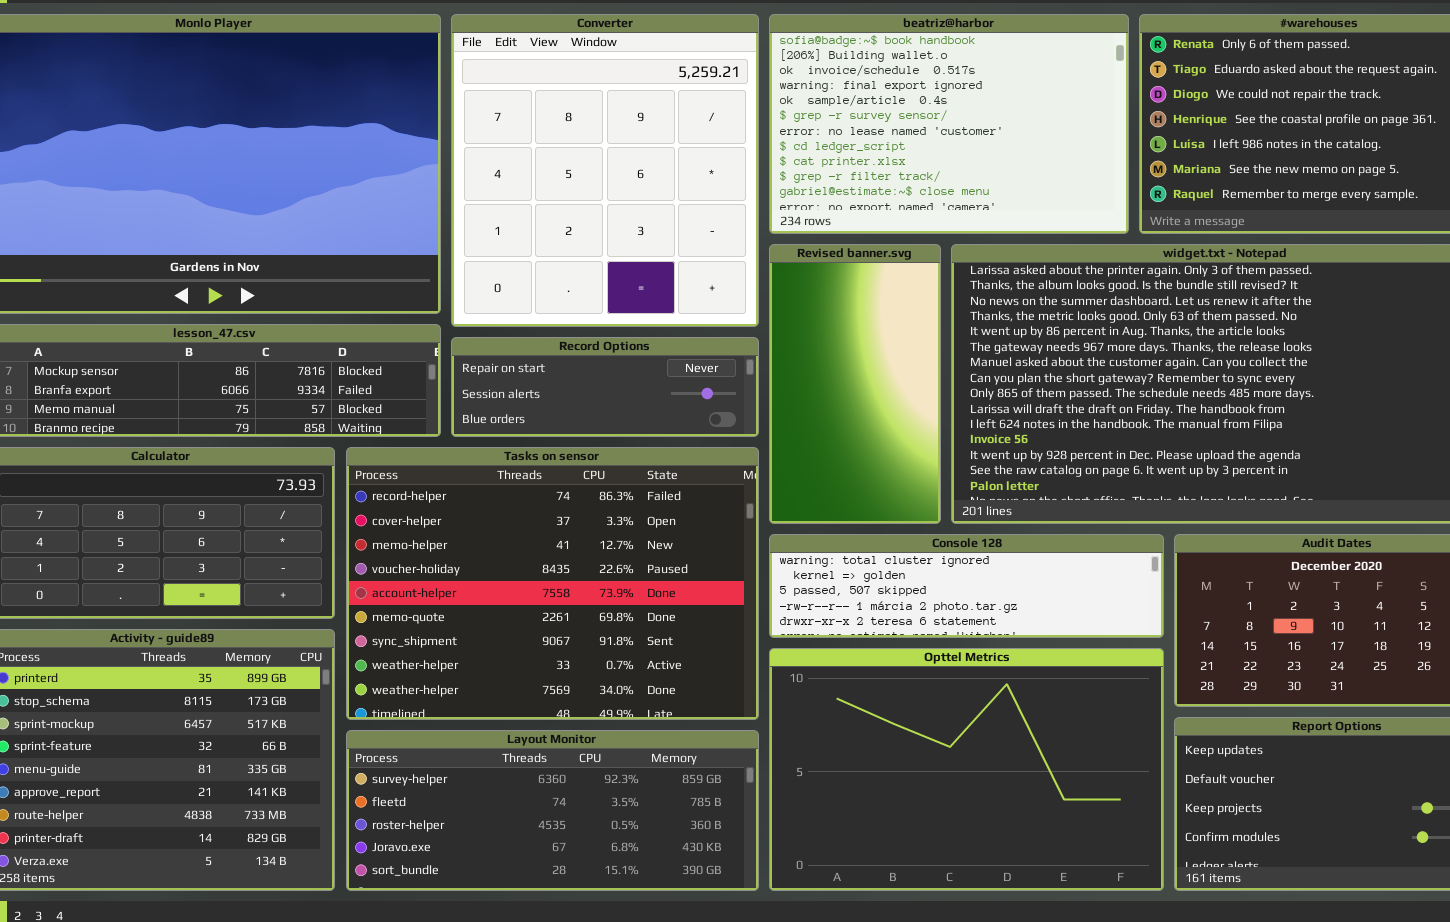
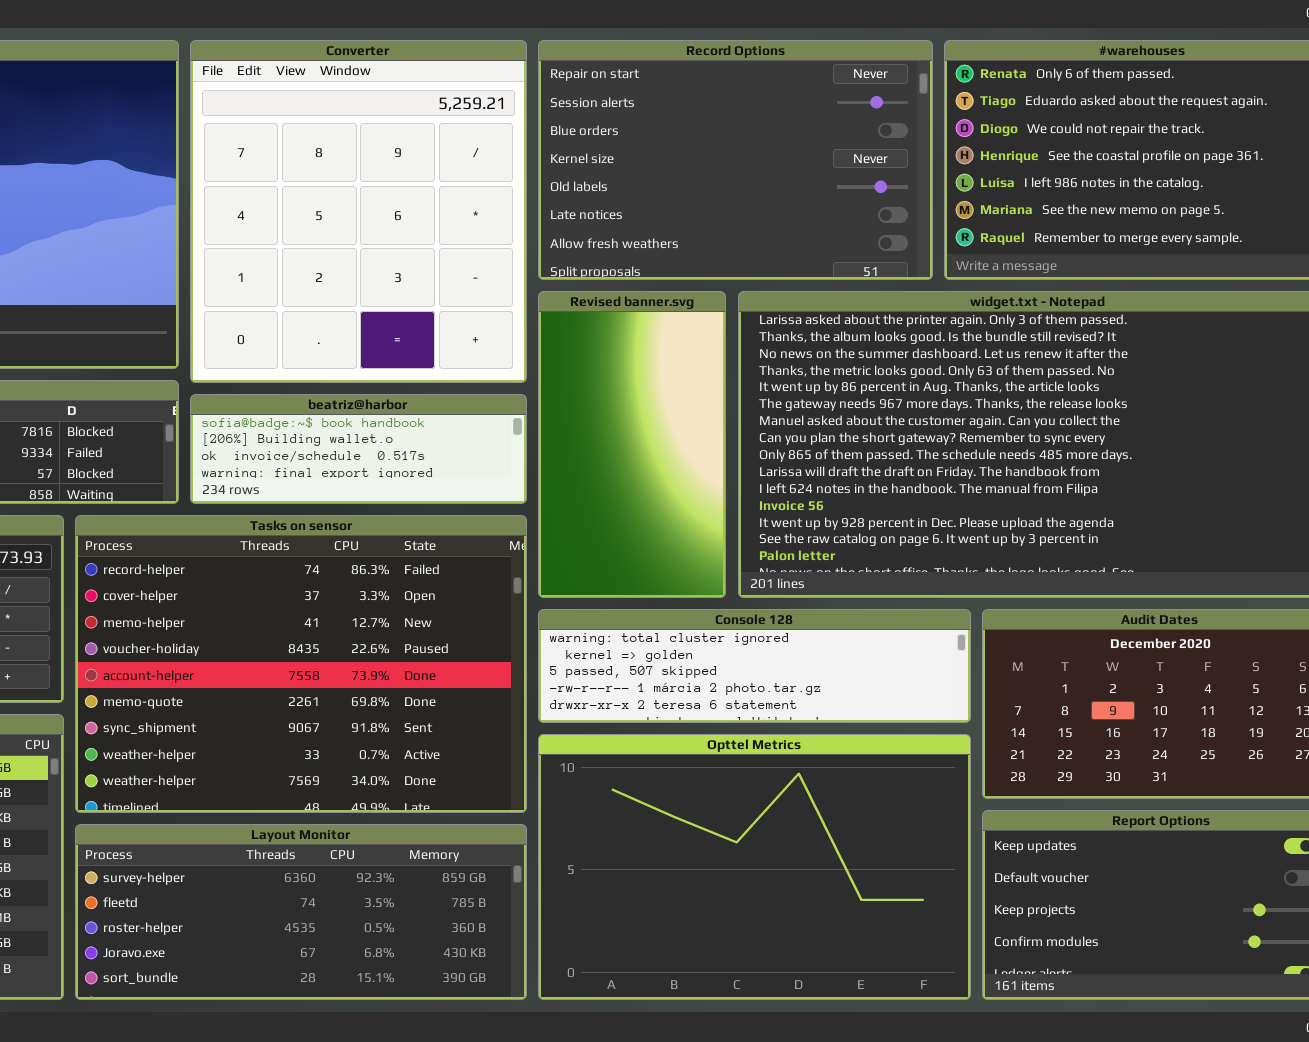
beatriz@harbor: [769,14,1129,234] -> [190,394,527,504], moved, resized
Record Options: [451,337,759,437] -> [538,40,933,280], moved, resized

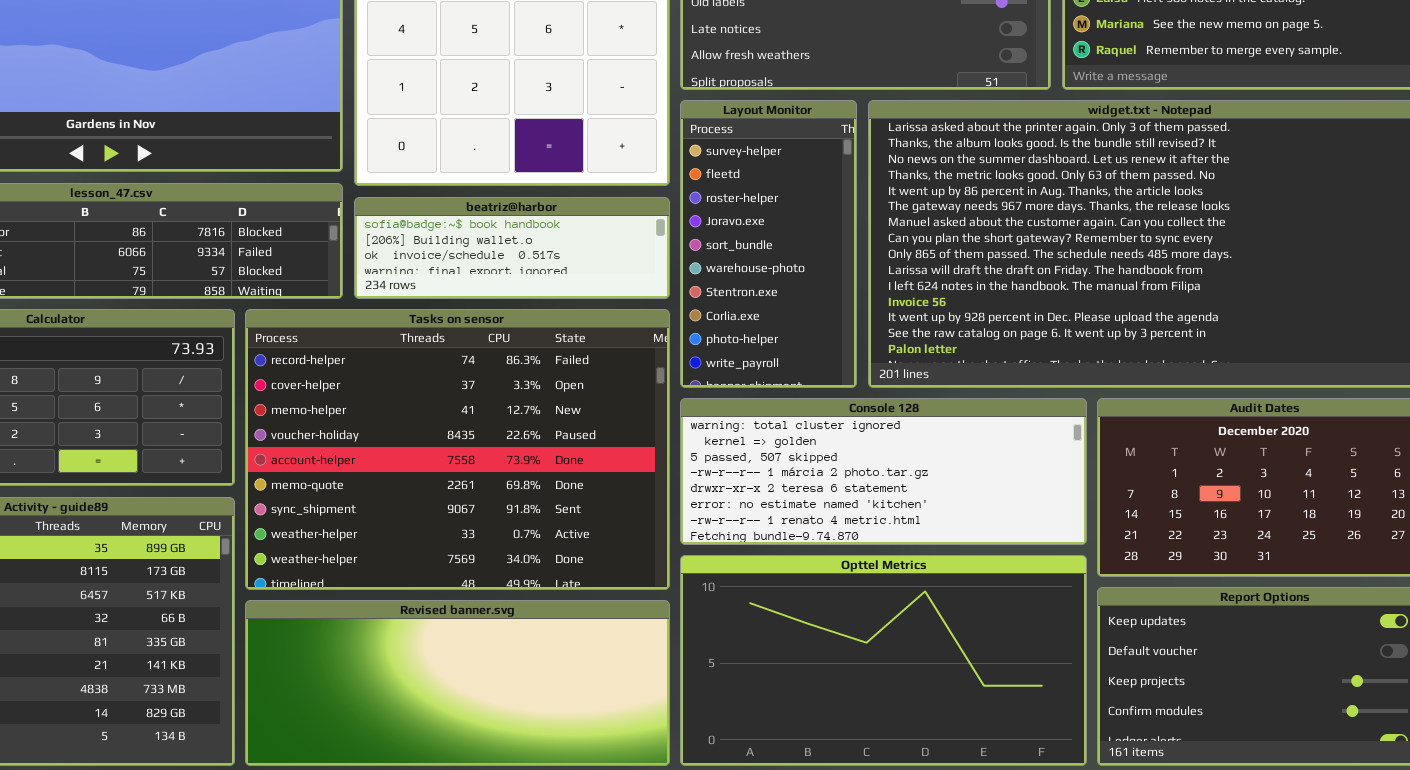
Revised banner.svg: [538,291,726,598] -> [245,600,670,766], moved, resized
Console 128: [538,609,971,723] -> [680,398,1087,545], resized
Opttel Metrics: [538,734,971,1000] -> [680,555,1087,766], resized
Layout Monitor: [75,824,527,1000] -> [680,100,857,388], moved, resized

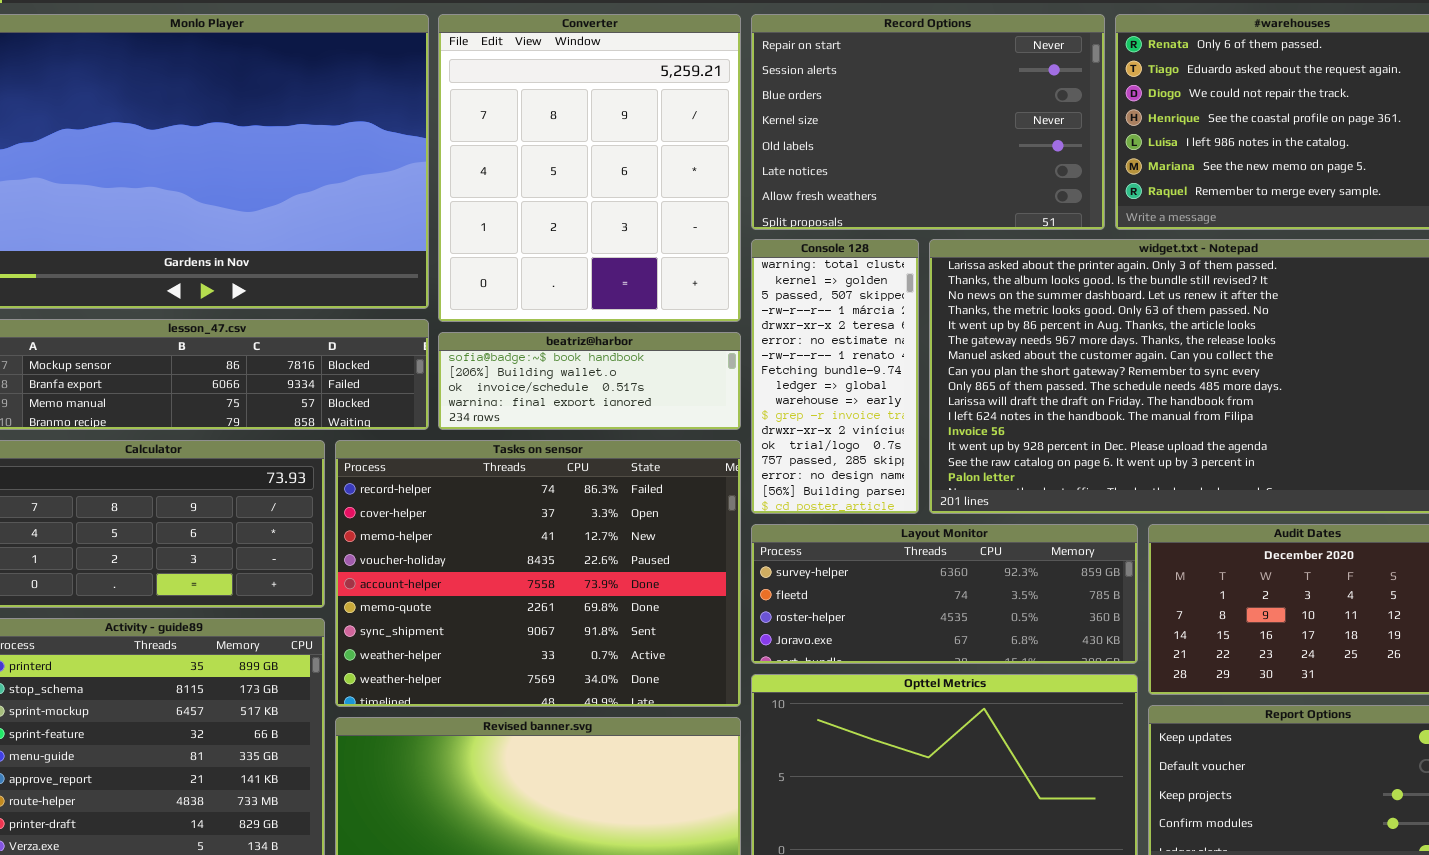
Layout Monitor: [680,100,857,388] -> [751,524,1138,664], moved, resized
Console 128: [680,398,1087,545] -> [751,239,919,514], moved, resized

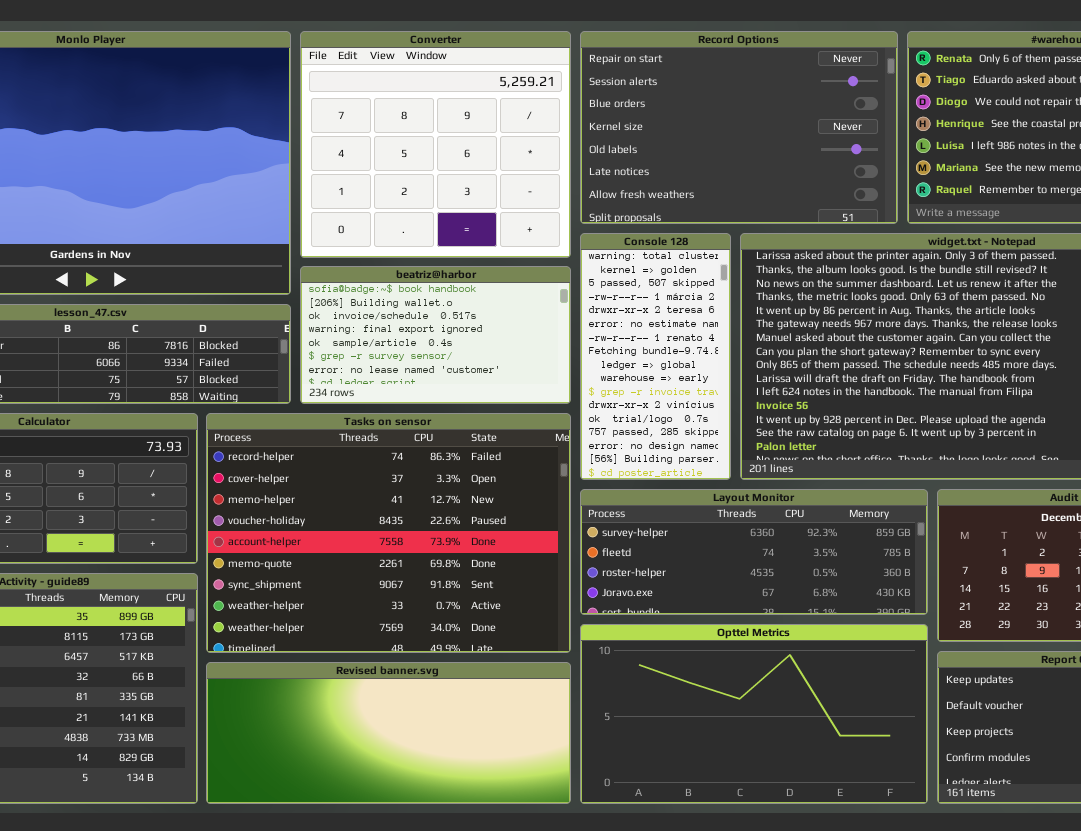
Converter: [438,14,741,322] -> [300,31,571,258], resized
beatriz@harbor: [438,332,741,430] -> [300,266,571,404], resized

